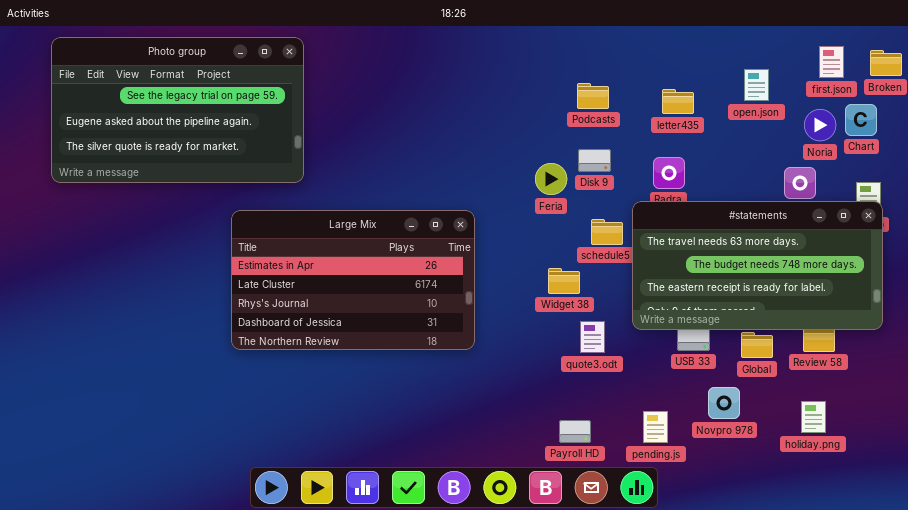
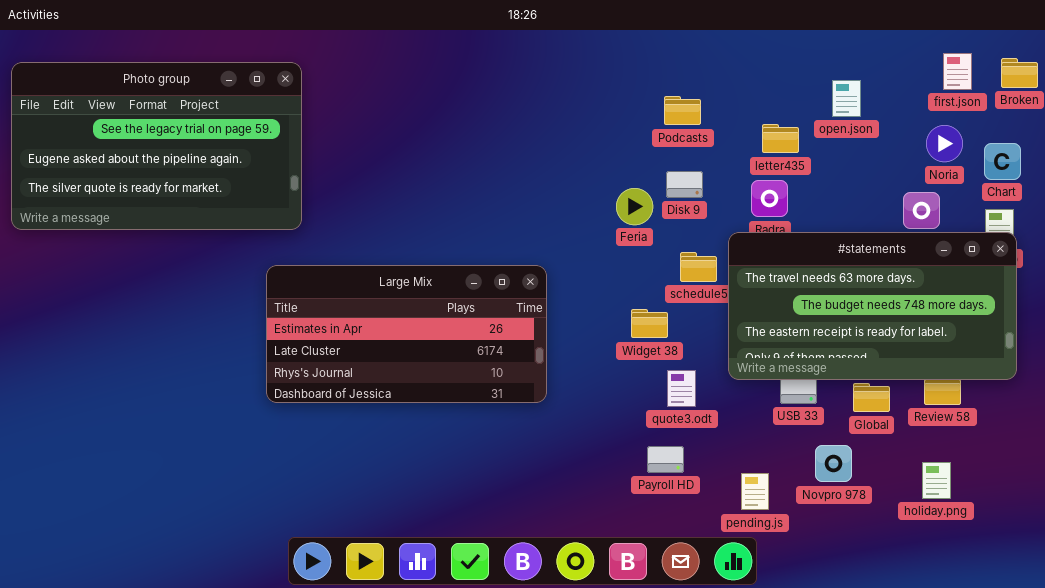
Photo group: [51,37,304,183] -> [11,62,302,230], moved
open.json: [744,69,769,101] -> [832,80,861,117], moved
letter435: [662,89,694,114] -> [762,124,799,153], moved
Chart: [845,104,877,136] -> [984,143,1021,180], moved
Large Mix: [231,210,475,350] -> [266,265,547,403], resized
Payroll HD: [559,420,591,443] -> [647,446,684,473], moved

